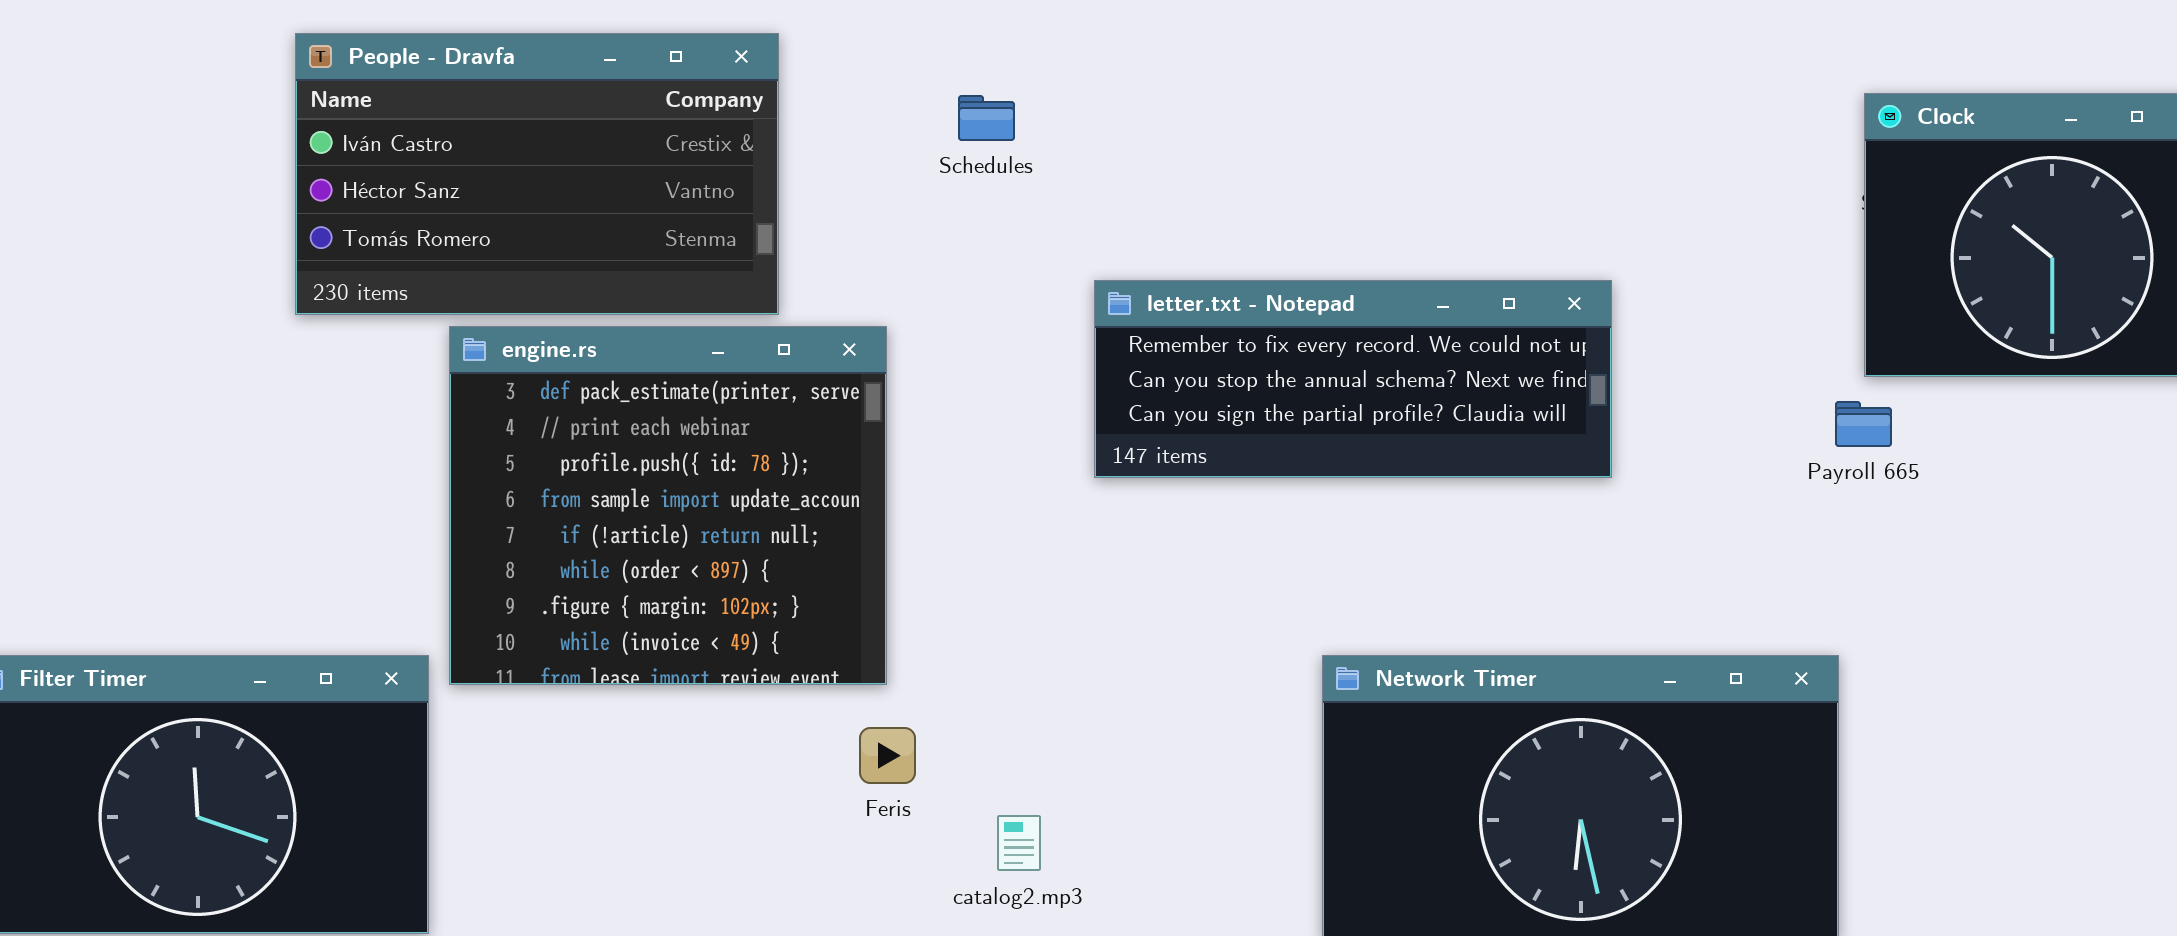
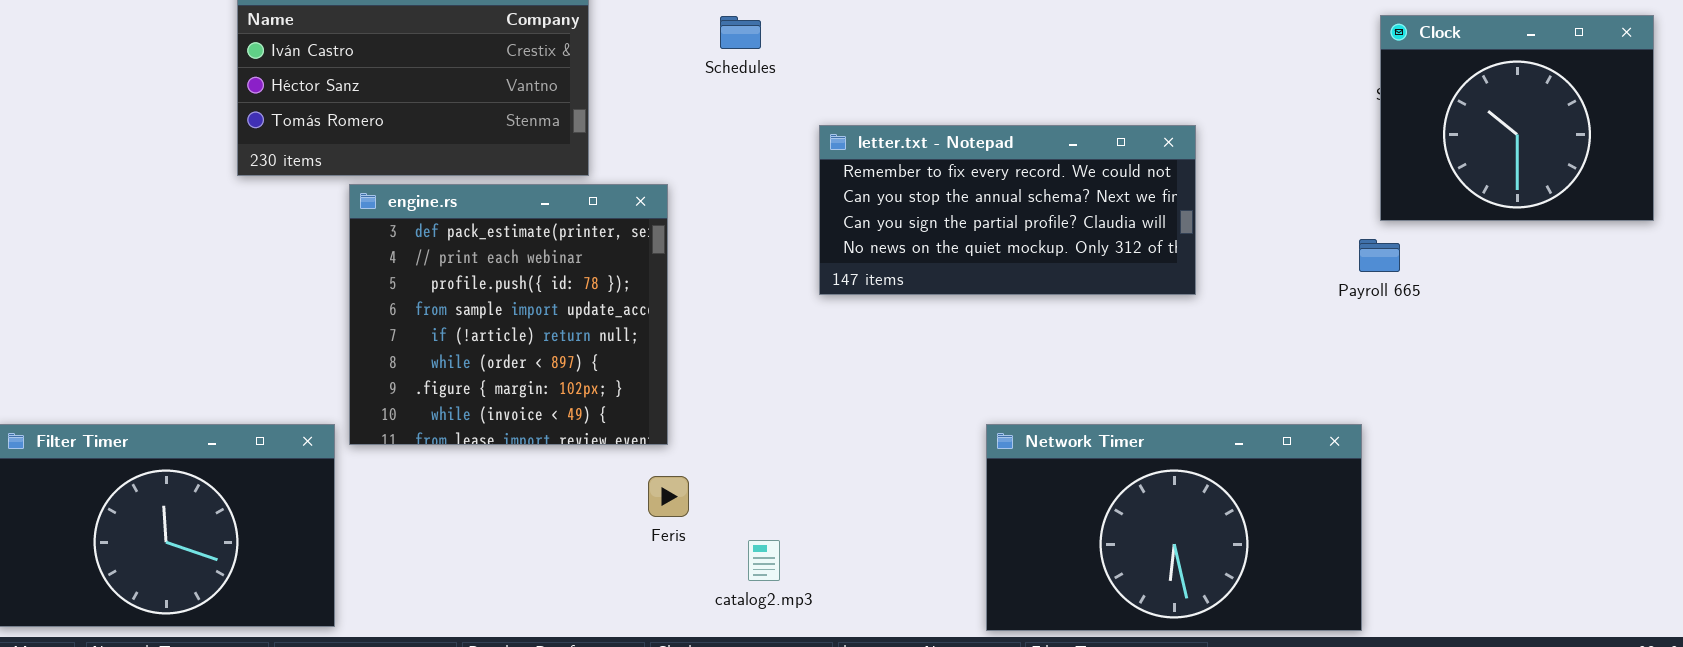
letter.txt - Notepad: [1094,280,1612,478] -> [819,125,1196,295], resized

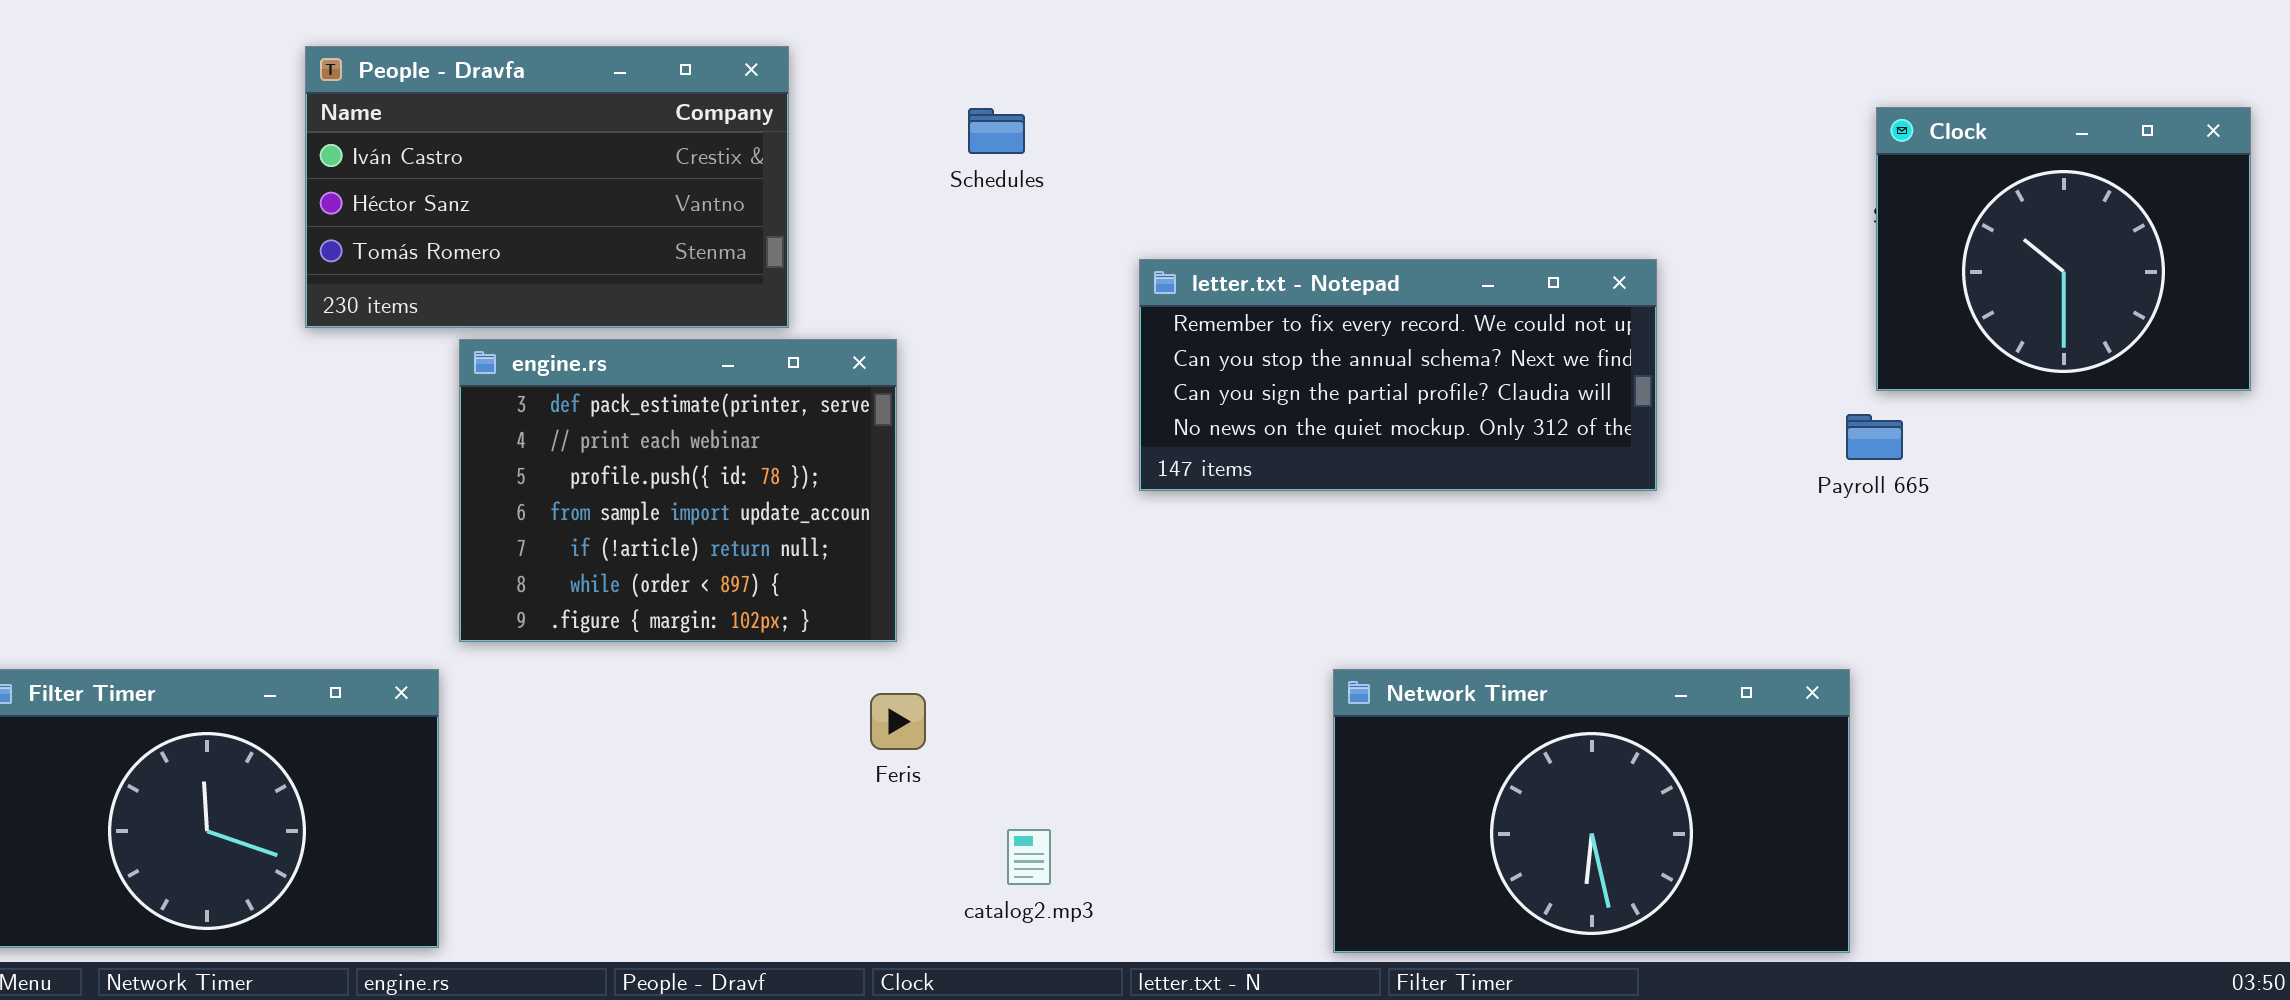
letter.txt - Notepad: [819,125,1196,295] -> [1139,259,1657,491], moved
engine.rs: [349,184,668,445] -> [459,339,897,642], resized
Feris: [648,476,689,517] -> [870,693,926,750], moved

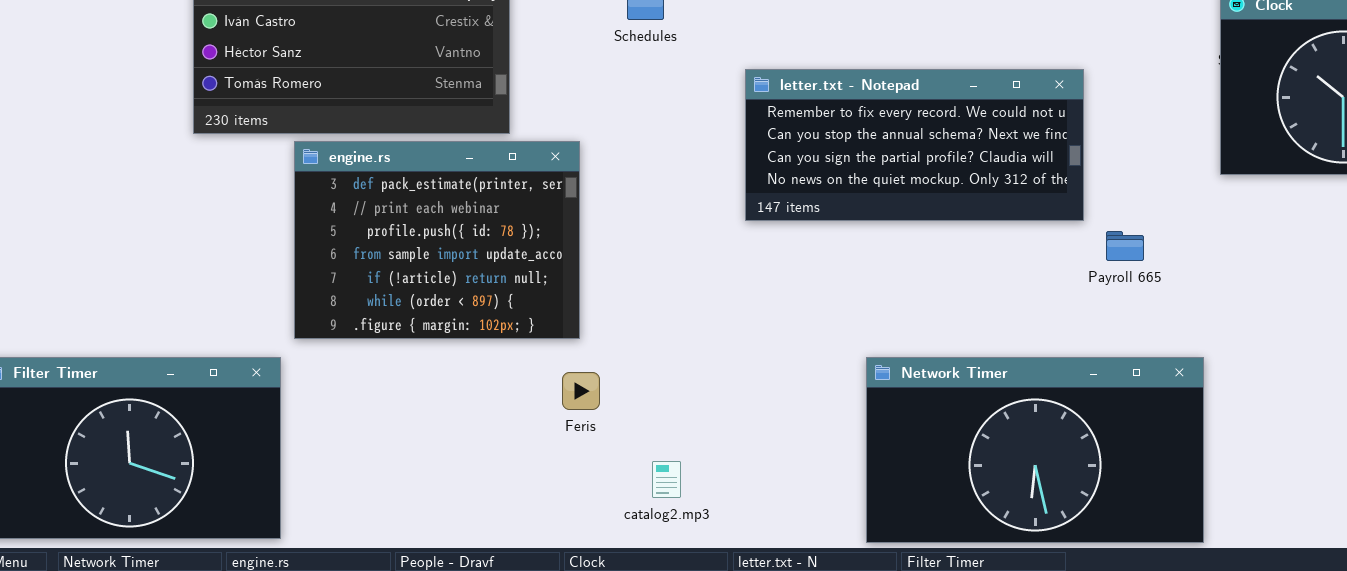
letter.txt - Notepad: [1139,259,1657,491] -> [745,69,1084,221], moved
Payroll 665: [1846,414,1903,460] -> [1106,231,1144,261], moved

